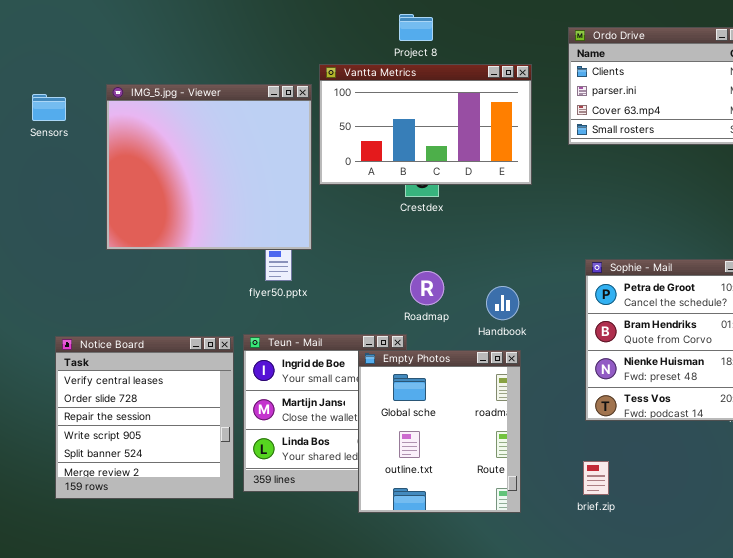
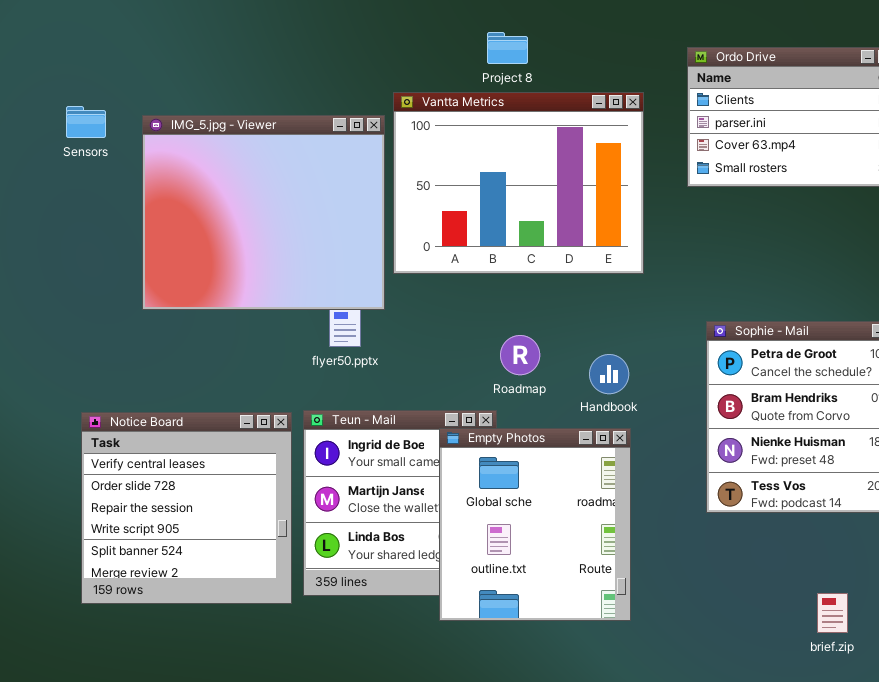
Vantta Metrics: [319,64,532,185] -> [393,92,644,274], resized
Sensors: [32,94,66,121] -> [66,106,106,138], moved
brief.zip: [583,461,609,495] -> [817,593,848,633], moved

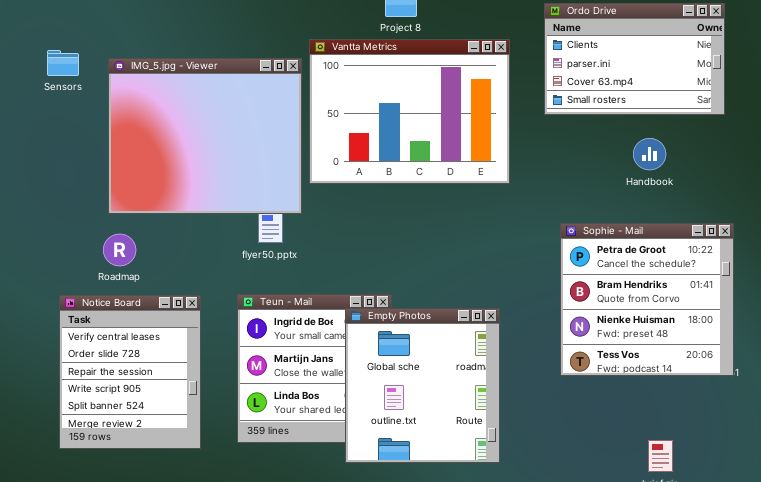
Roadmap: [500,335,540,375] -> [103,234,136,266], moved
Handbook: [589,354,629,394] -> [633,138,666,170], moved
Notice Board: [81,412,292,604] -> [59,295,201,449], resized

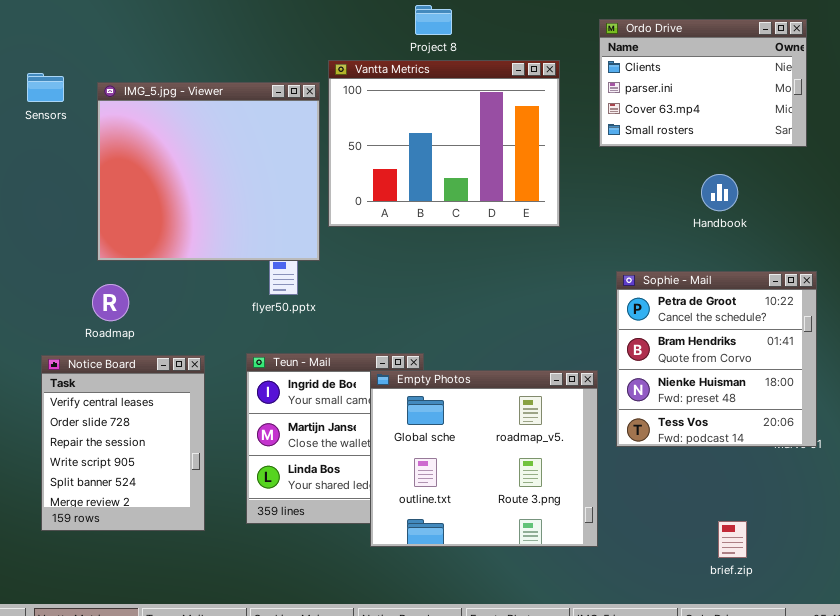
Empty Photos: [345,308,500,463] -> [370,370,598,547], resized

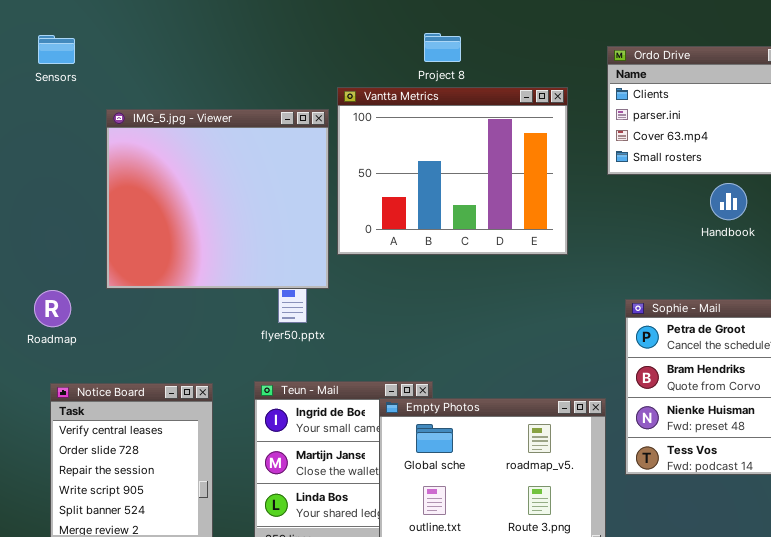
Sensors: [27,73,64,102] -> [38,35,75,64], moved
Handbook: [701,174,738,211] -> [710,183,747,220], moved
Roadmap: [92,284,129,321] -> [34,290,71,327], moved

